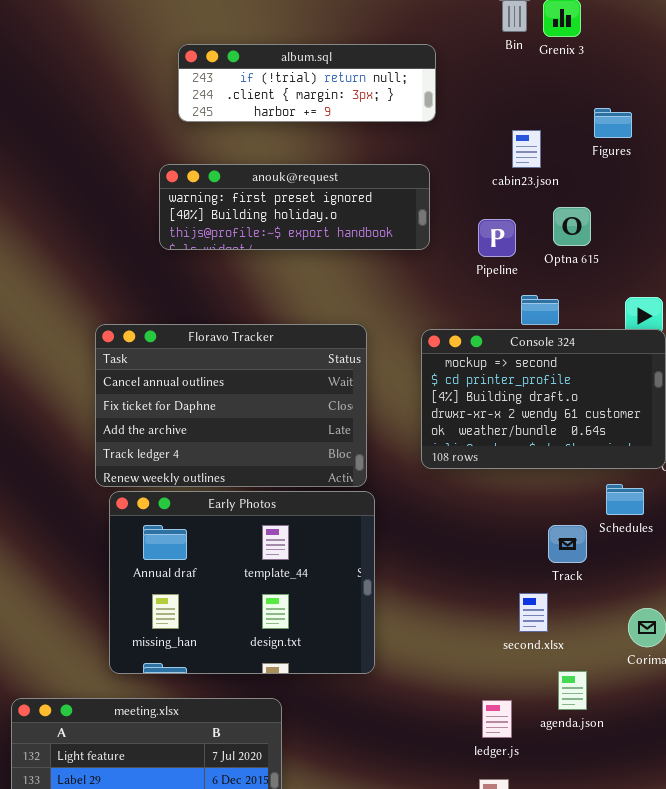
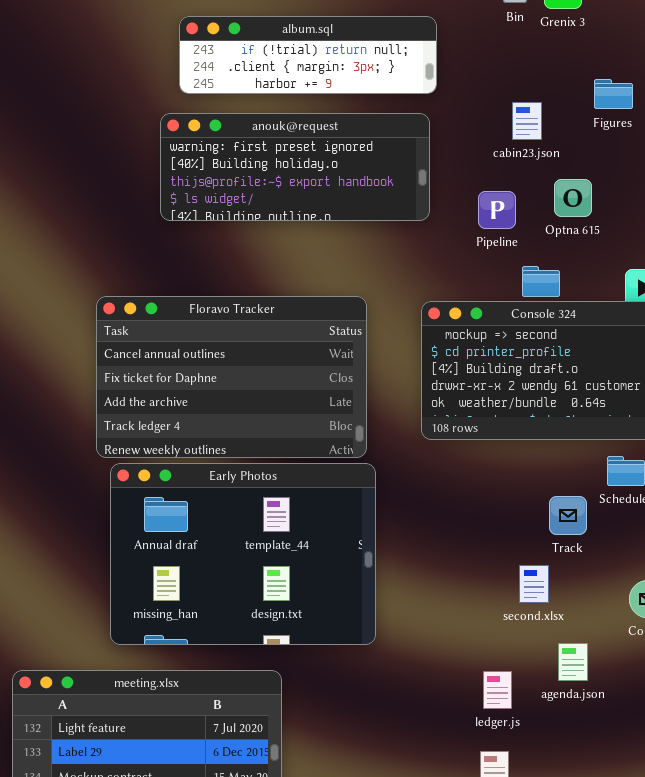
anouk@request: [159,164,430,250] -> [160,113,430,221], resized

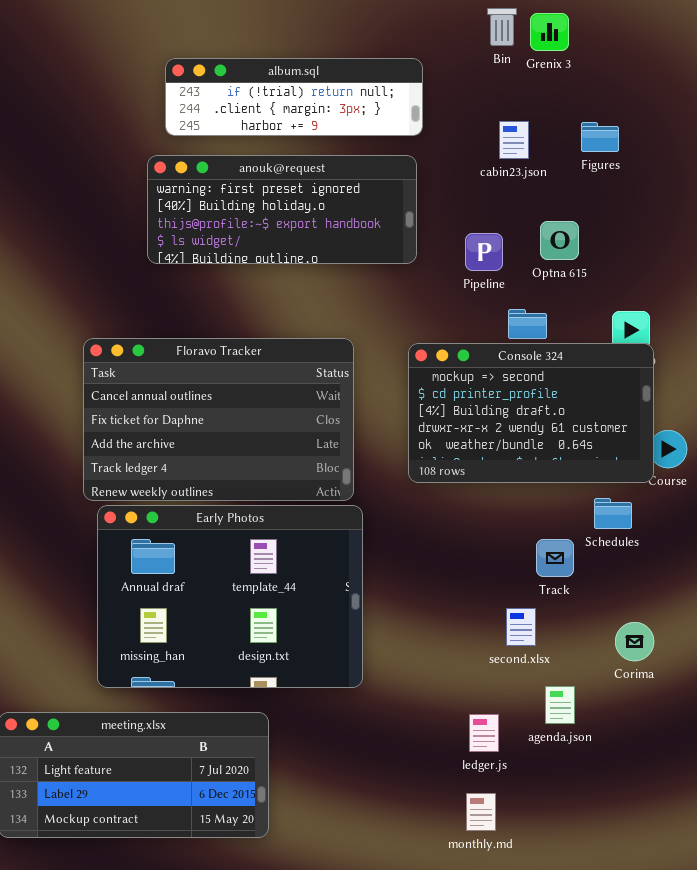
cabin23.json: [512,102,542,140] -> [499,121,529,159], moved

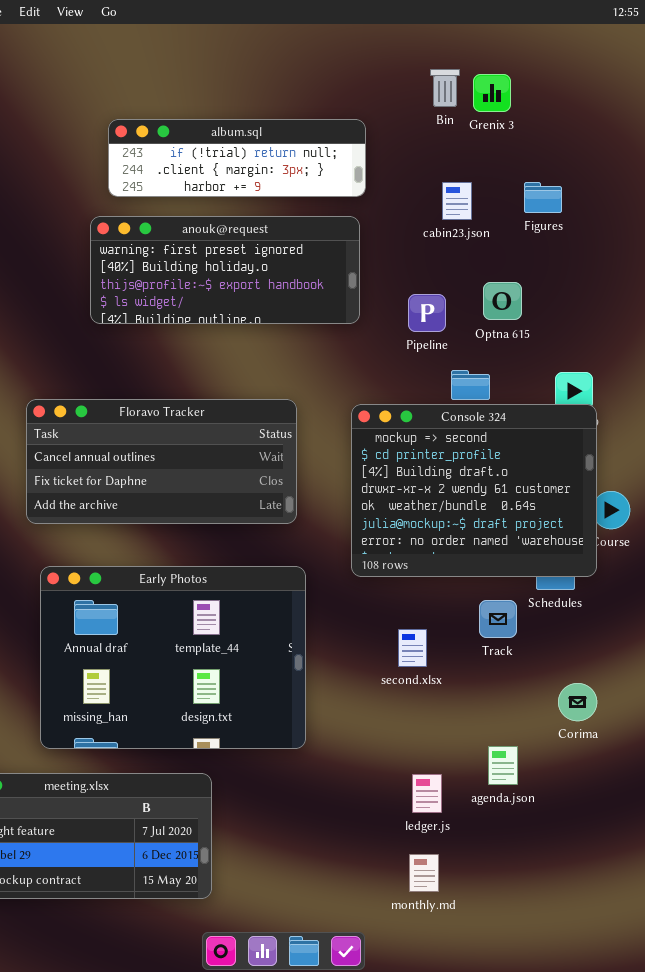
Floravo Tracker: [83,338,354,501] -> [26,399,297,524], resized
Console 324: [408,343,654,483] -> [351,404,597,577], resized
second.xlsx: [506,608,536,646] -> [398,629,427,667], moved

